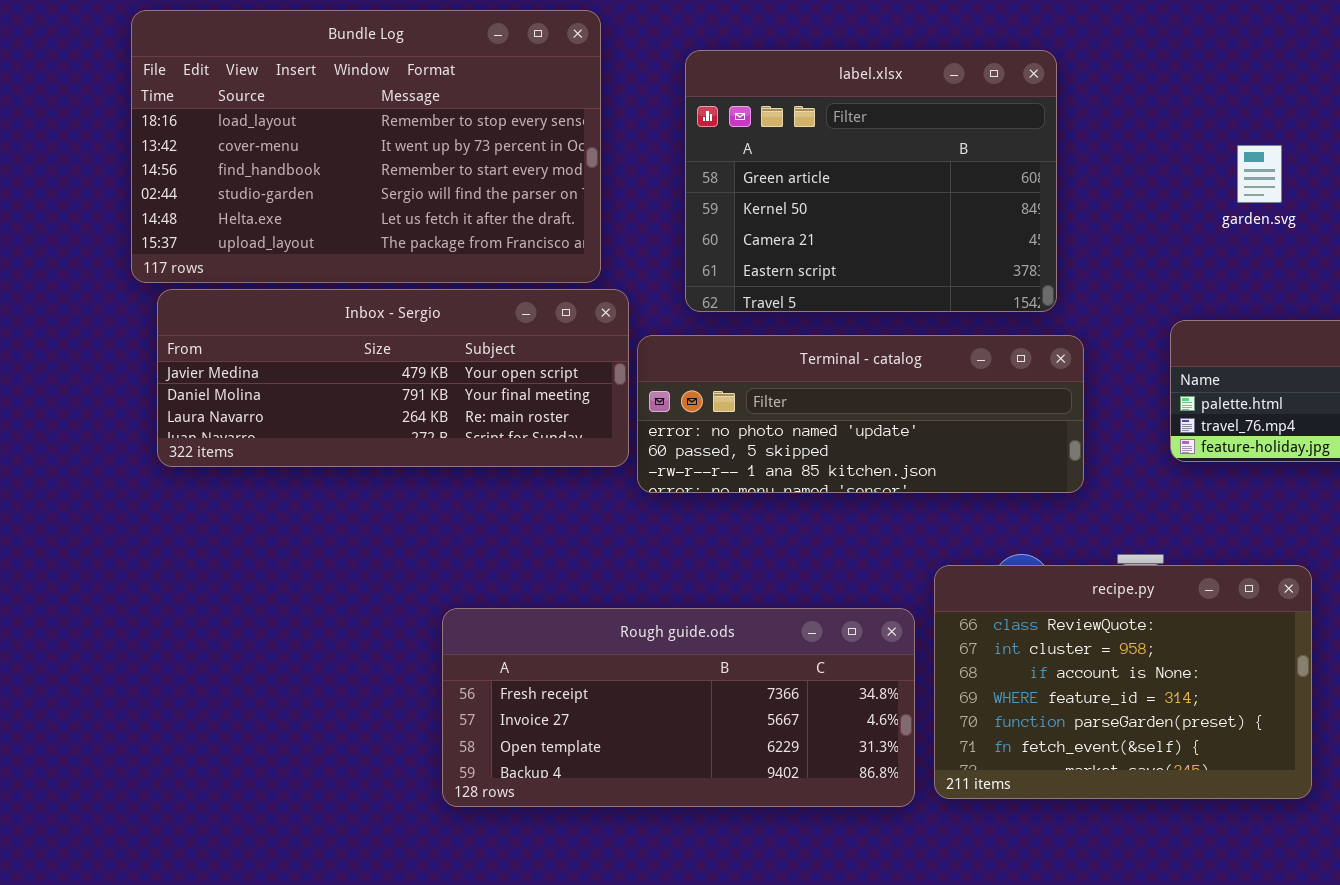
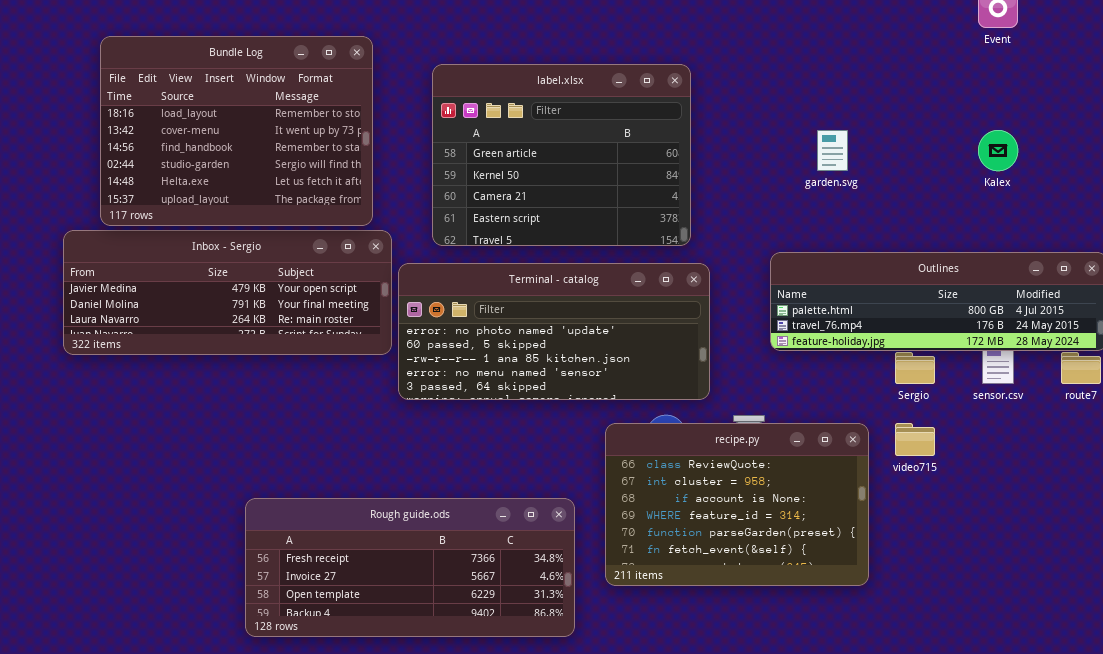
Bundle Log: [131,10,601,283] -> [100,36,373,226], resized
Terminal - catalog: [637,335,1084,493] -> [398,263,710,400], resized
Rough guide.ods: [442,608,915,807] -> [245,498,575,637], moved

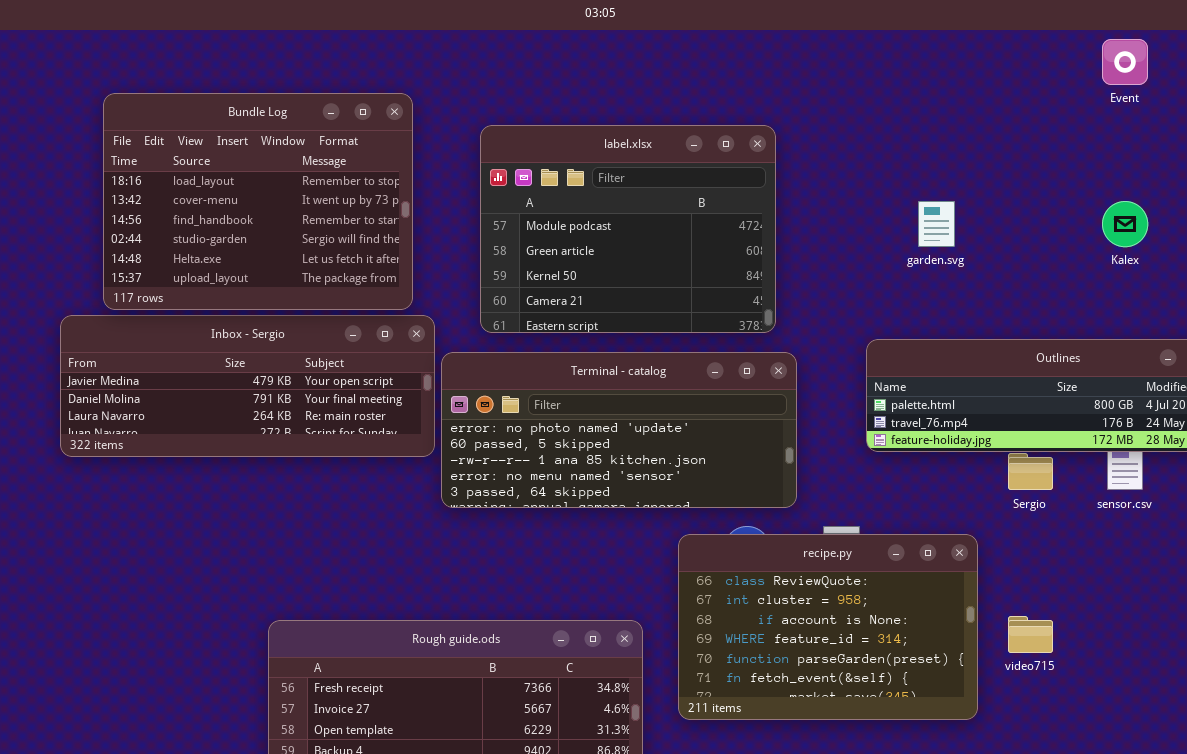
label.xlsx: [432,64,691,246] -> [480,125,776,333], scrolled up 1 row
video715: [895,423,935,456] -> [1008,616,1053,653], moved

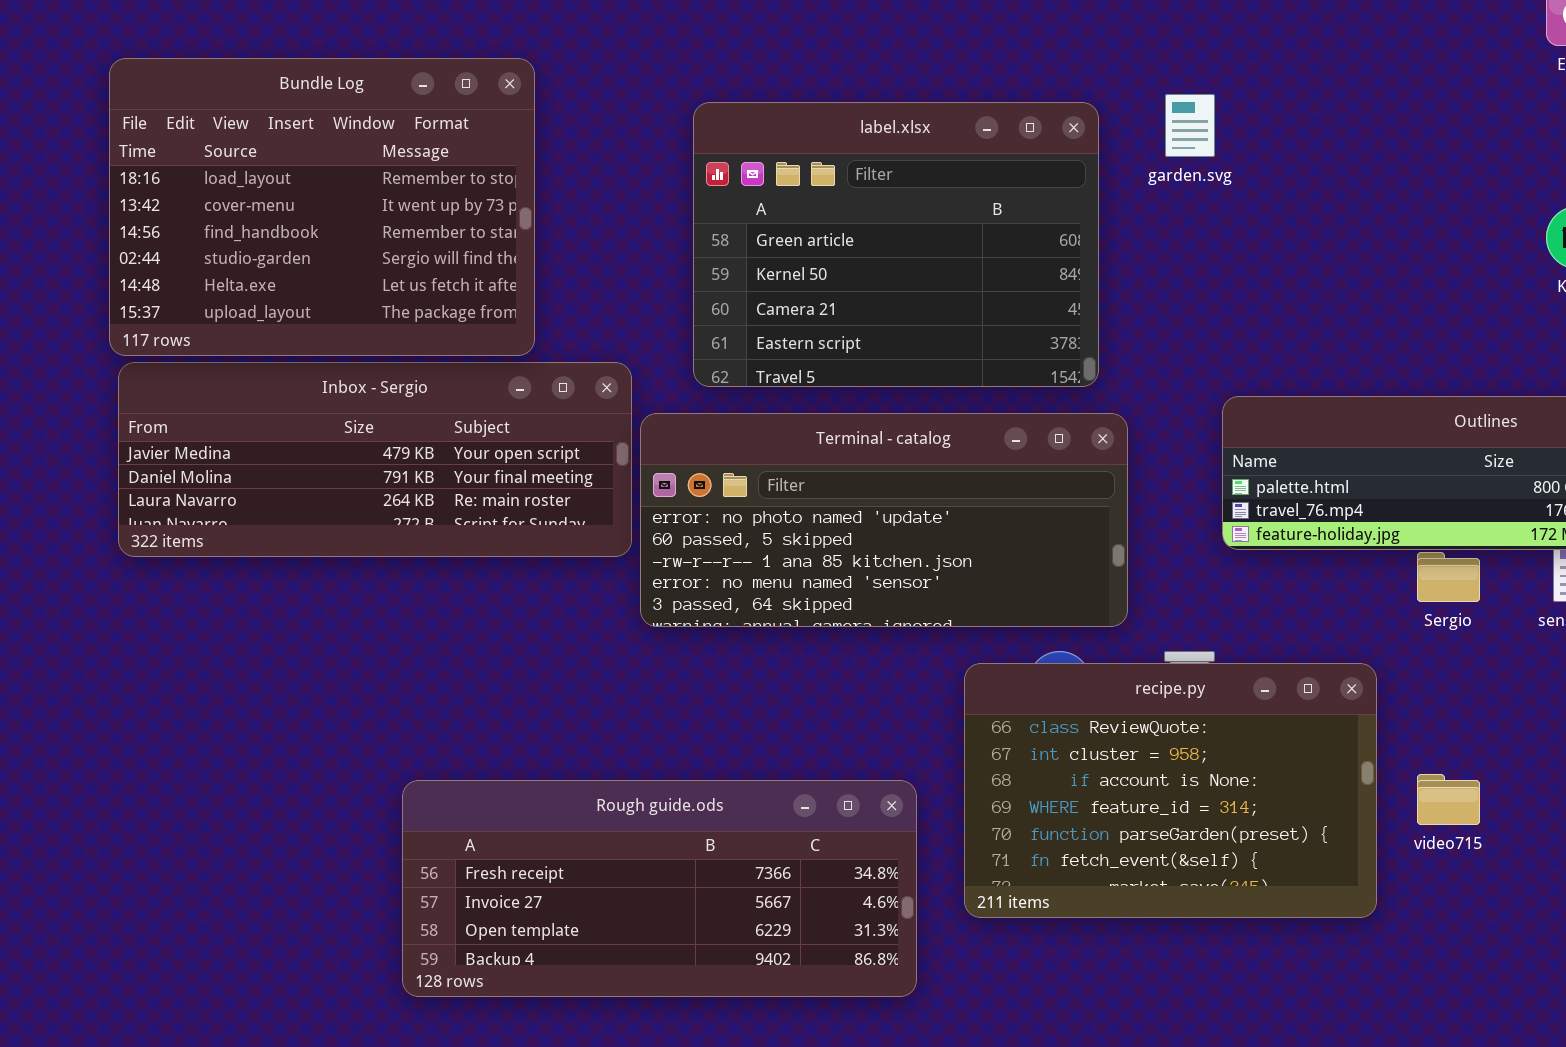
Bundle Log: [103,93,413,310] -> [109,58,535,356], moved
label.xlsx: [480,125,776,333] -> [693,102,1099,387], scrolled down 1 row
garden.svg: [918,201,955,247] -> [1165,94,1215,157], moved

